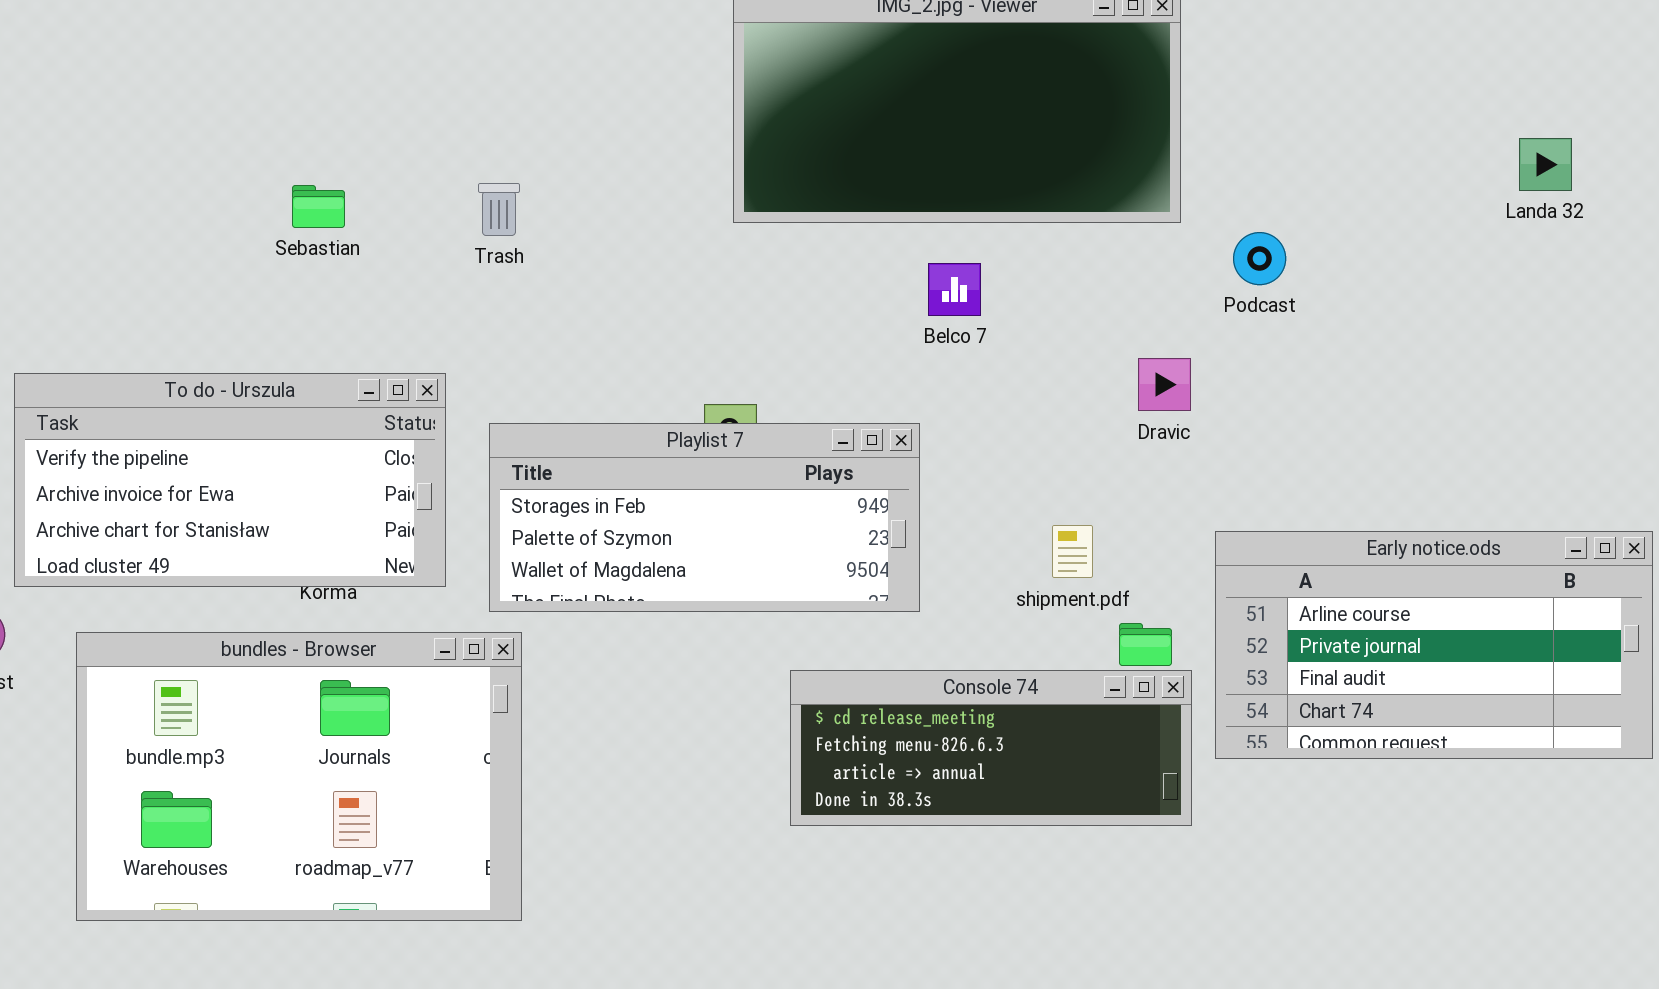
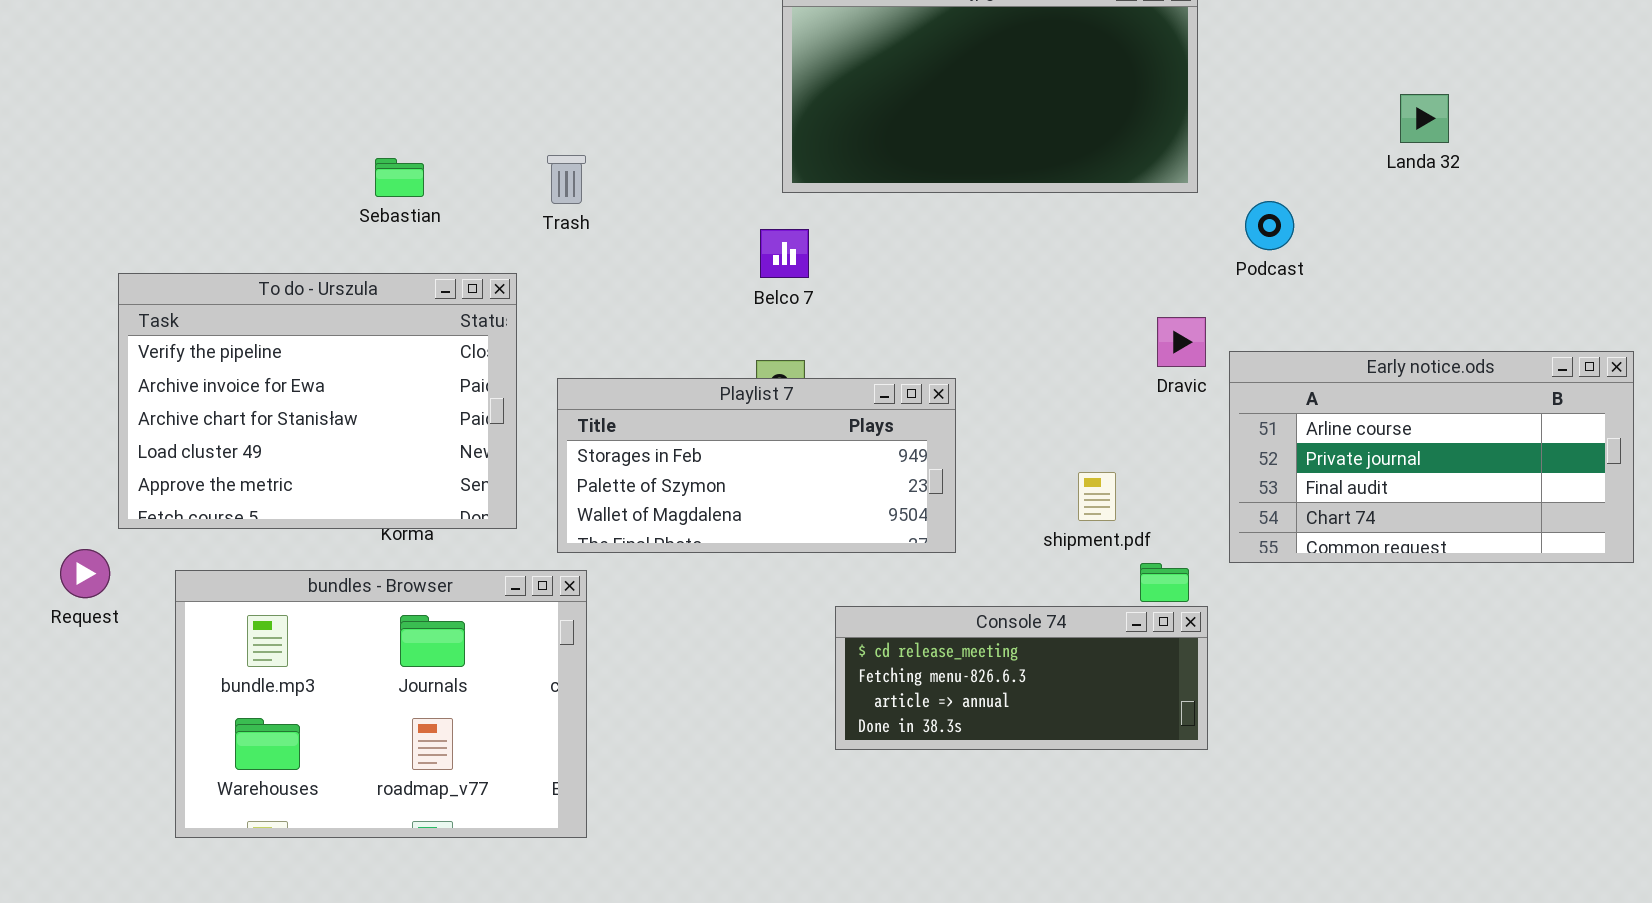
Landa 32: [1519,138,1572,191] -> [1400,94,1449,143], moved
Belco 7: [928,263,981,316] -> [760,229,809,278], moved
To do - Urszula: [14,373,446,587] -> [118,273,517,529], resized
Early notice.ods: [1215,531,1653,759] -> [1229,351,1634,563], moved

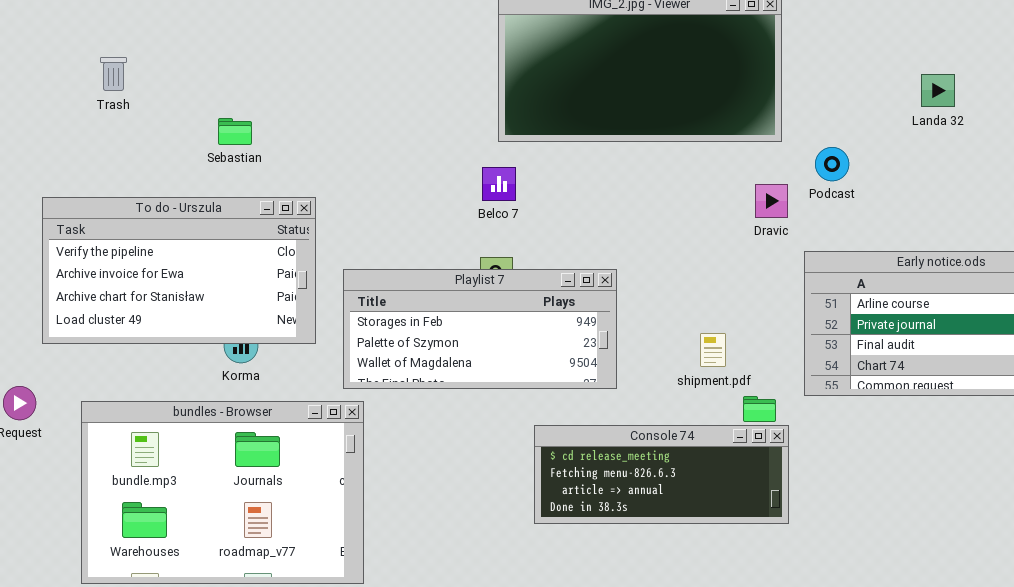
Trash: [547,155,586,204] -> [100,57,127,91], moved
To do - Urszula: [118,273,517,529] -> [42,197,316,344], resized
Dravic: [1157,317,1206,367] -> [755,184,788,218], moved

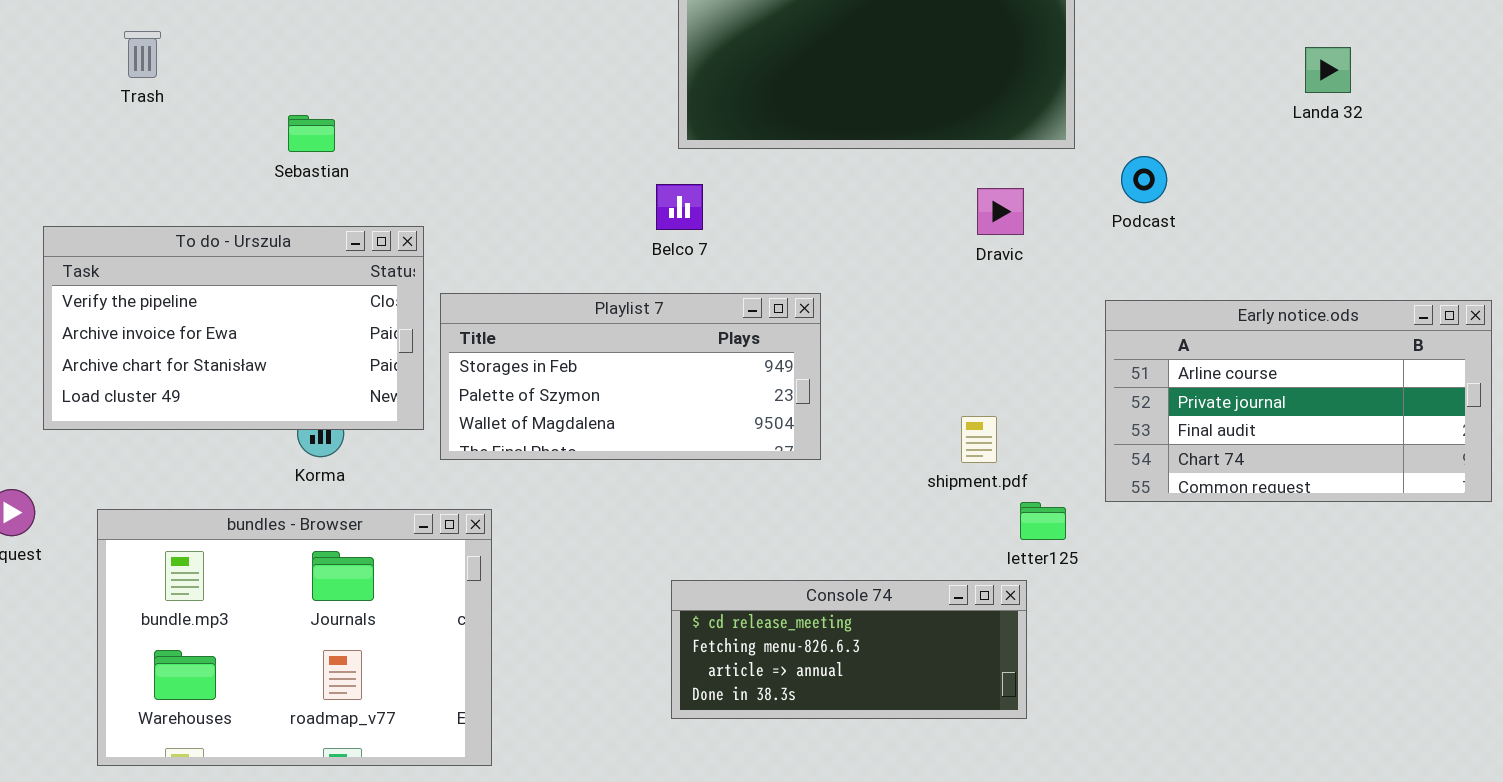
Landa 32: [921,74,955,107] -> [1305,47,1351,93], moved
Dravic: [755,184,788,218] -> [977,188,1024,235], moved
Playlist 7: [343,269,617,389] -> [440,293,821,460], moved
Console 74: [534,425,789,524] -> [671,580,1027,719], moved

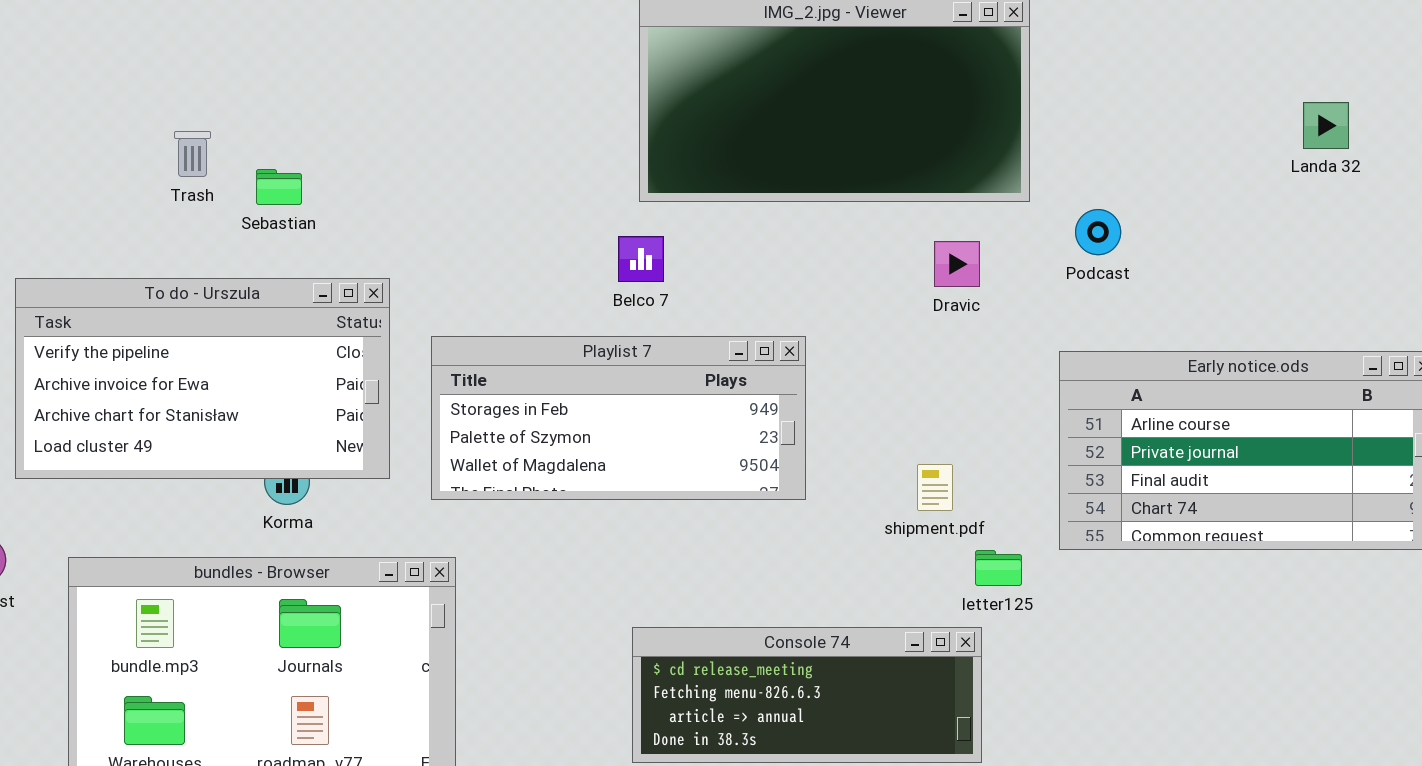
Trash: [124,31,161,78] -> [174,131,211,177], moved
Landa 32: [1305,47,1351,93] -> [1303,102,1349,149], moved
Playlist 7: [440,293,821,460] -> [431,336,806,500], moved

